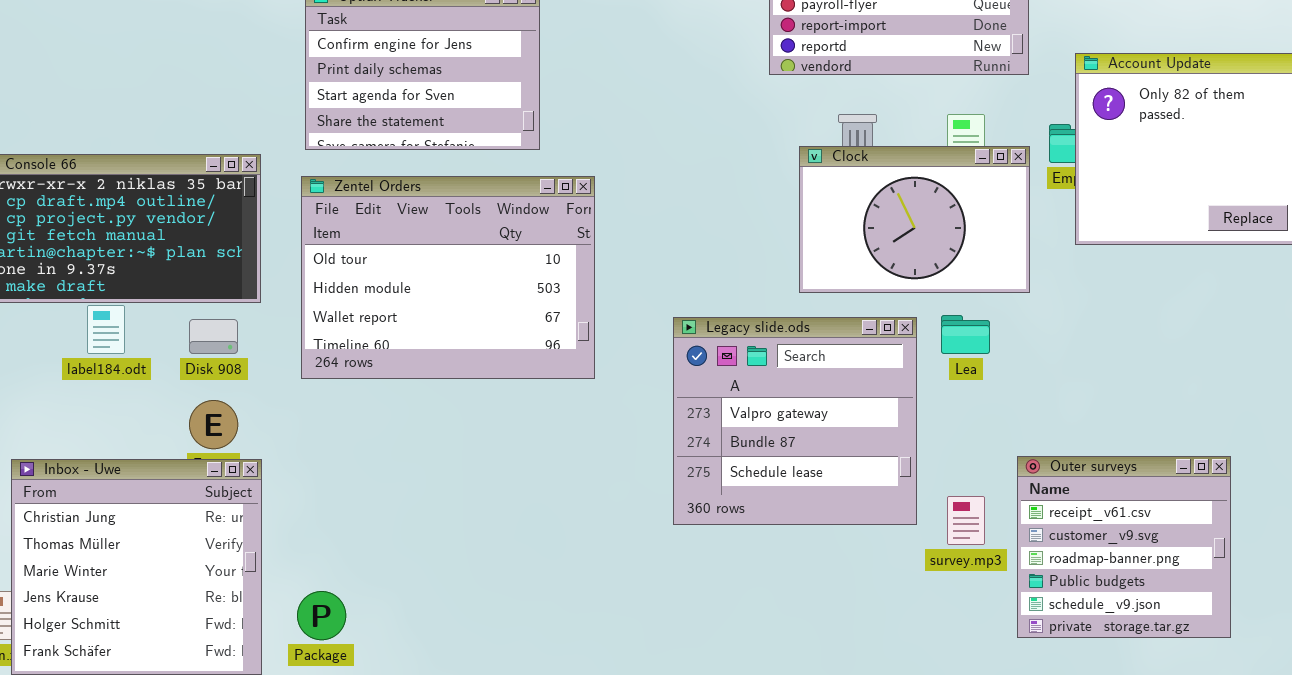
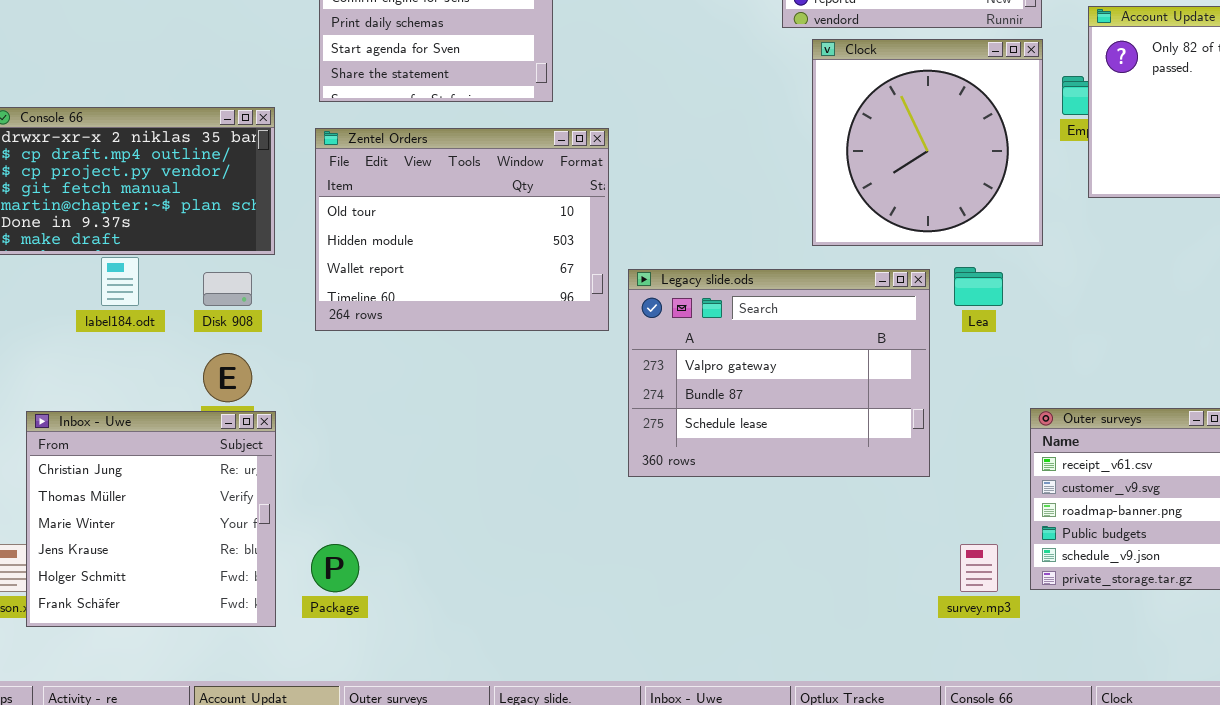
Clock: [799,146,1030,293] -> [812,39,1043,246], resized
Legacy slide.ods: [673,317,917,525] -> [628,269,930,477], resized
survey.mp3: [947,496,985,545] -> [960,544,998,592], moved

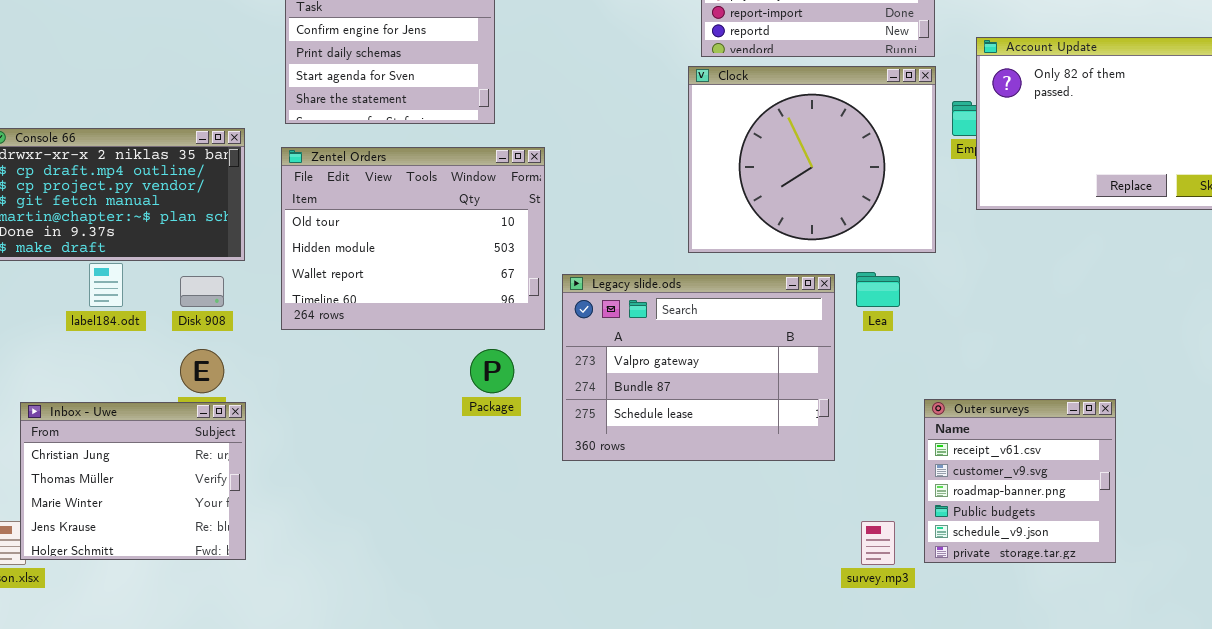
Clock: [812,39,1043,246] -> [688,66,936,253], resized
Inbox - Uwe: [26,411,276,627] -> [20,402,246,560], resized
Package: [311,544,359,592] -> [470,349,514,393], moved

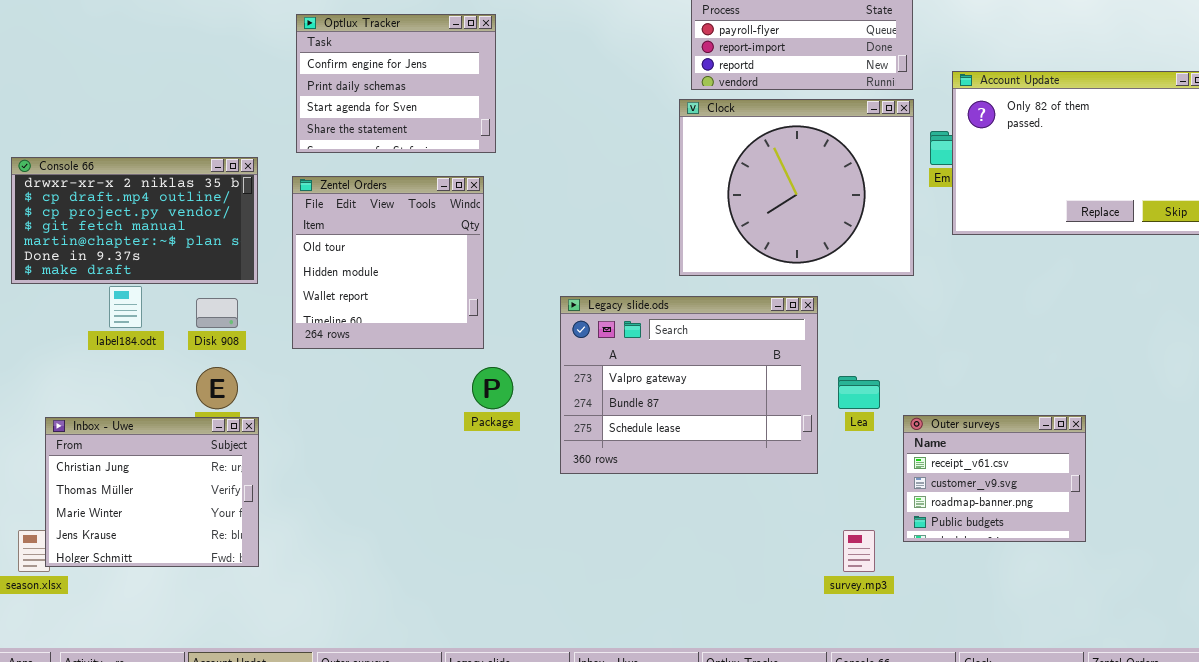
Zentel Orders: [281,147,545,330] -> [292,176,484,349], resized
Lea: [856,272,900,307] -> [838,376,880,409], moved
Outer surveys: [924,399,1116,563] -> [903,415,1086,542], resized

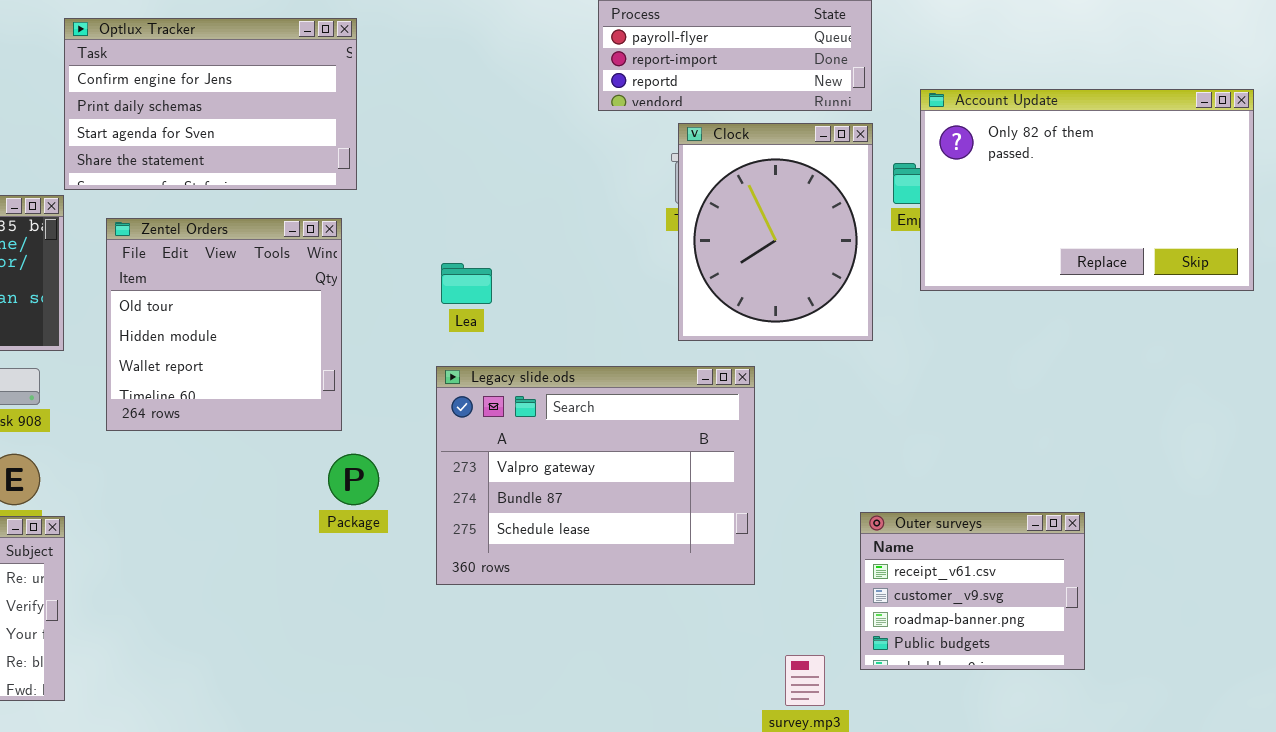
Optlux Tracker: [296,14,496,153] -> [64,18,357,190], resized
Clock: [679,99,914,276] -> [678,123,873,341], resized
Lea: [838,376,880,409] -> [441,263,492,304], moved

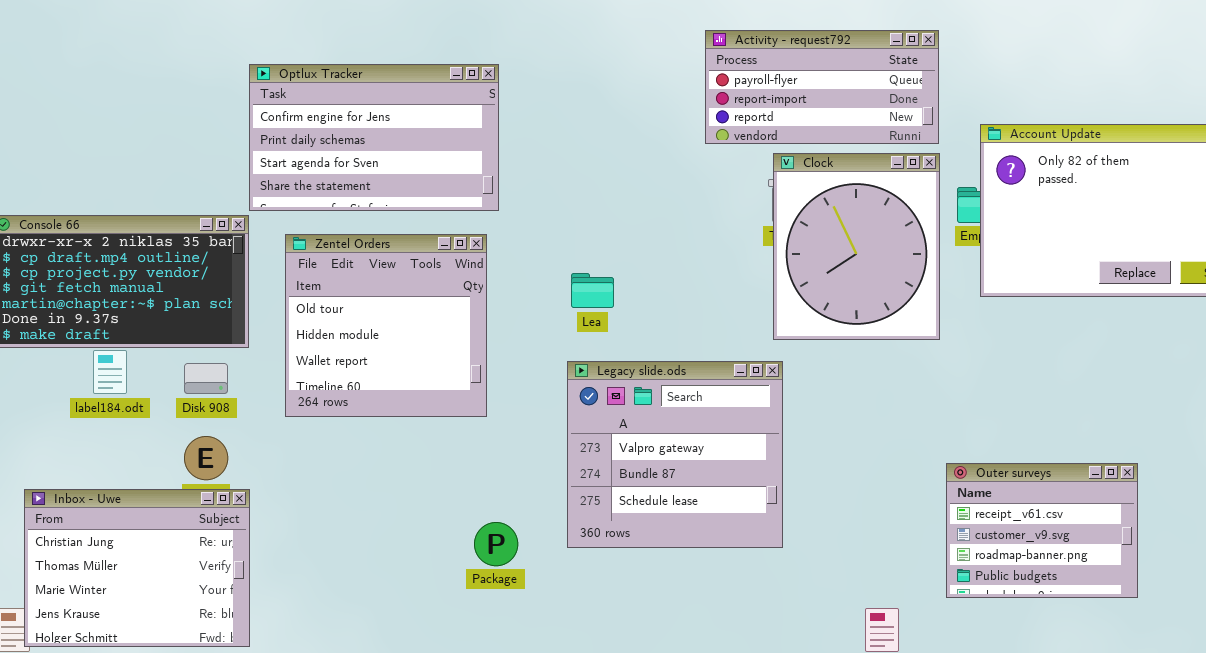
Legacy slide.ods: [436,366,755,585] -> [567,361,783,548], resized
Package: [328,454,379,505] -> [474,522,518,566], moved
Outer surveys: [860,512,1085,670] -> [946,463,1138,598], moved

